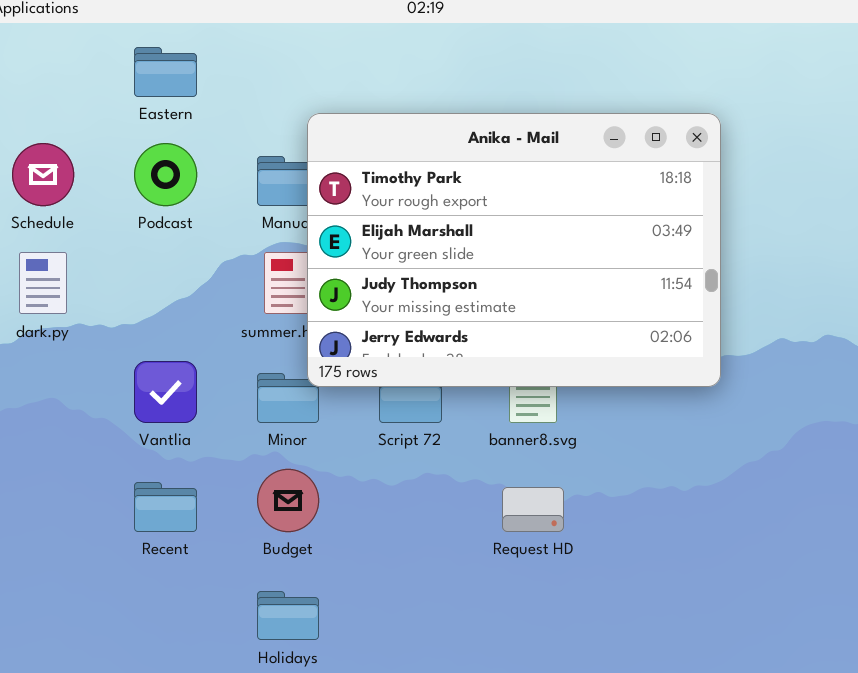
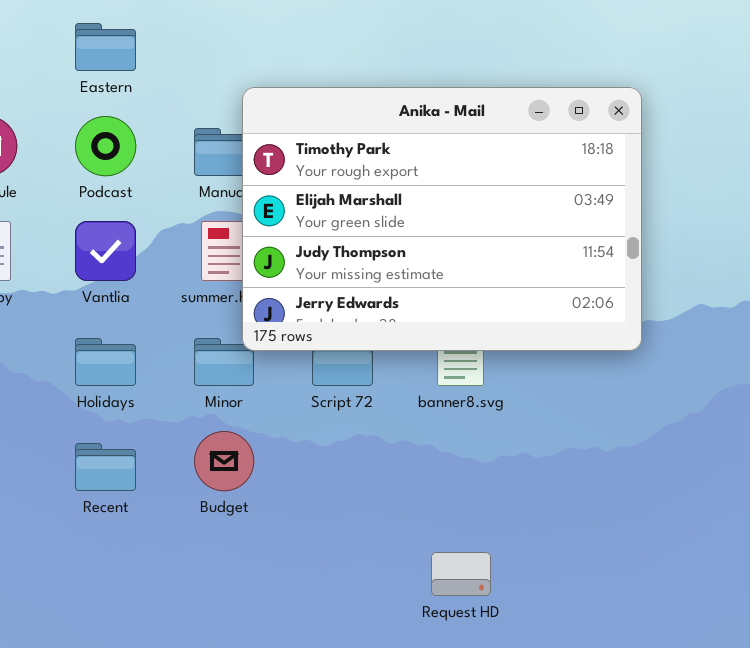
Vantlia: [134,361,197,423] -> [75,221,136,281], moved
Request HD: [502,487,564,532] -> [431,552,491,596], moved
Holidays: [257,591,319,640] -> [75,338,136,386], moved

